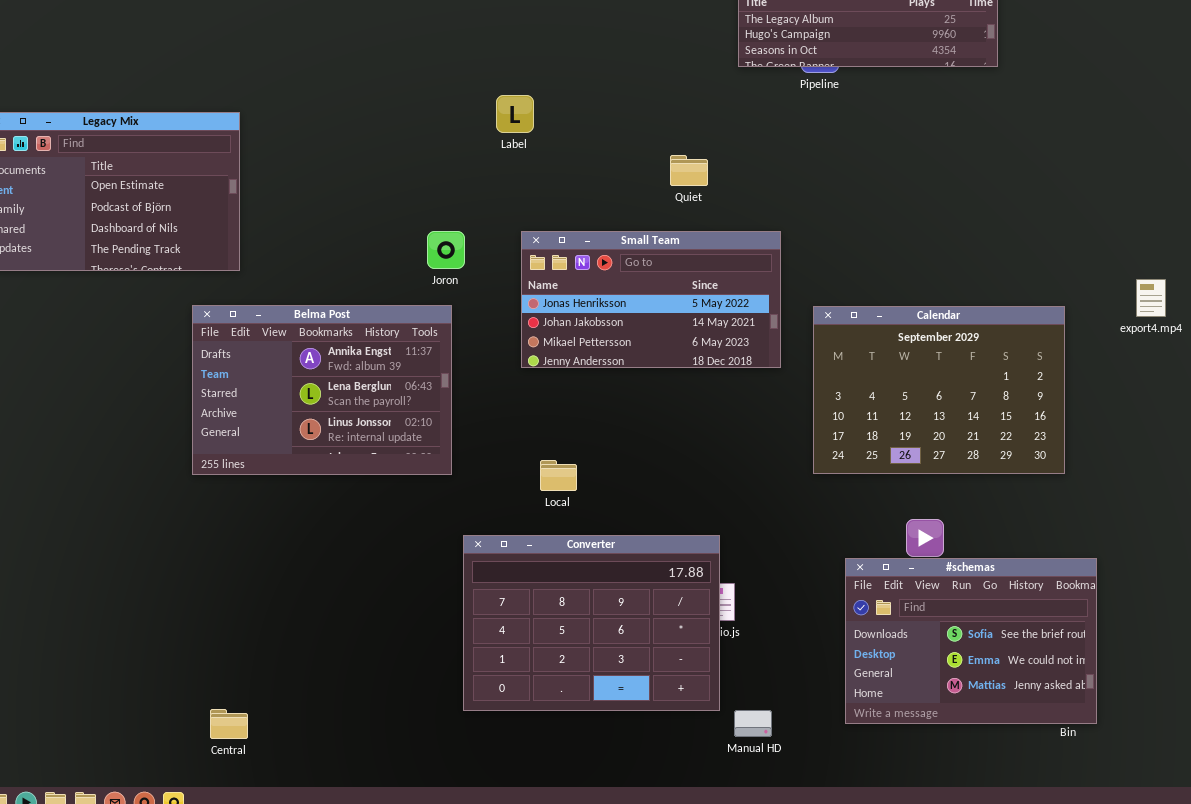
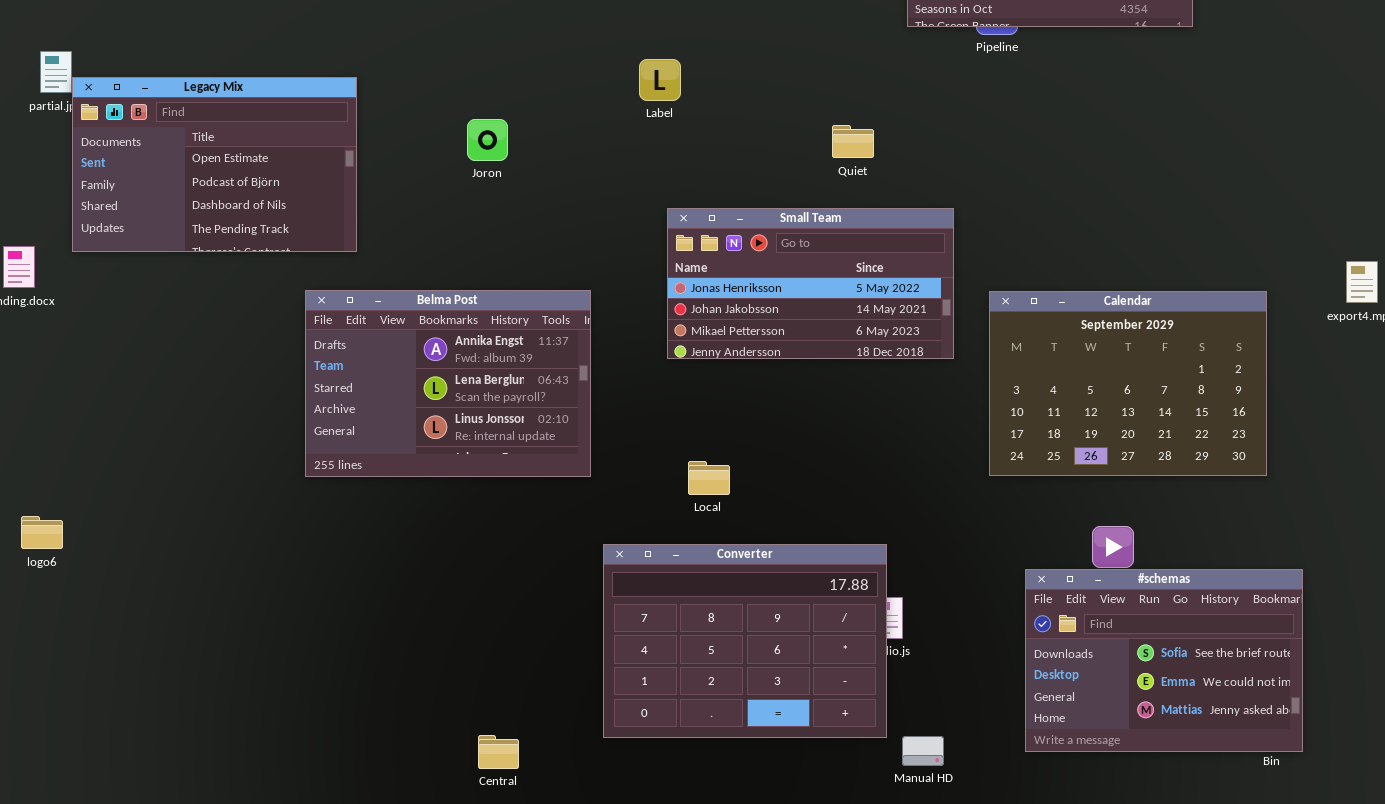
Joron: [427,231,465,269] -> [467,119,508,161], moved
Central: [210,709,248,739] -> [478,735,519,769], moved

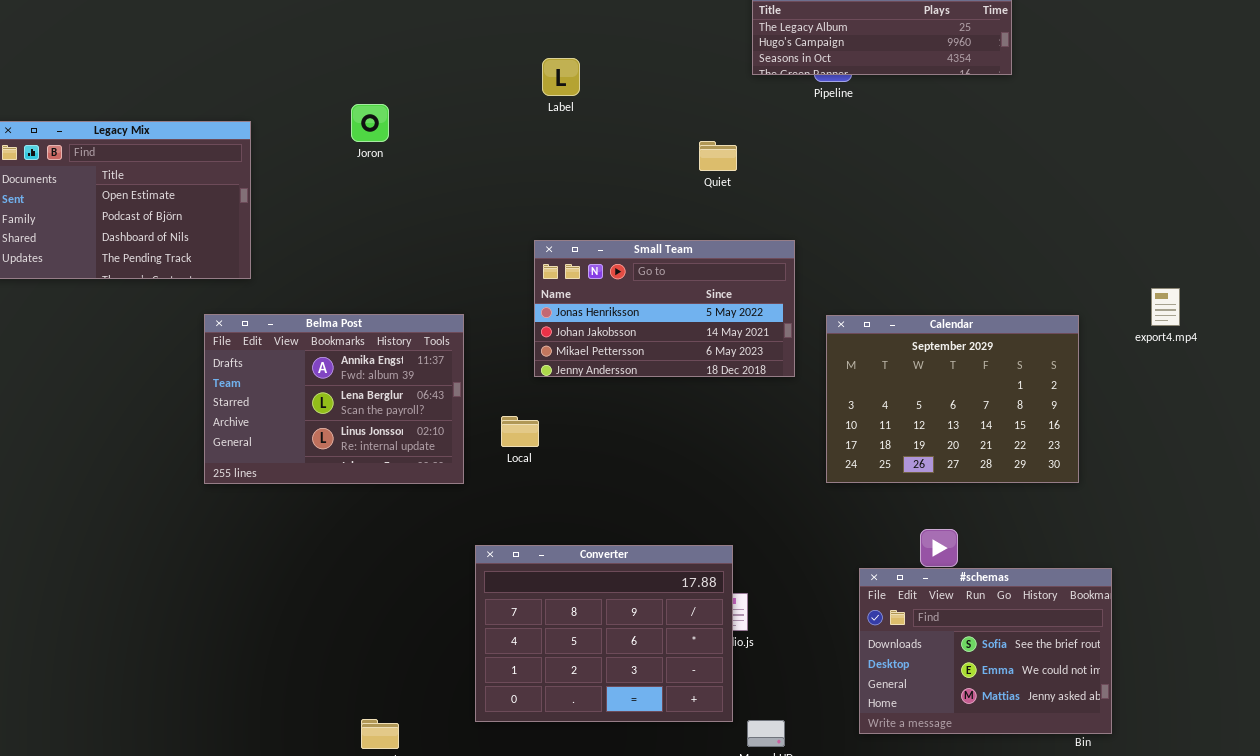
Label: [639,59,681,101] -> [542,58,580,96], moved
Joron: [467,119,508,161] -> [351,104,389,142], moved
Quiet: [832,125,874,158] -> [699,141,737,171], moved
Local: [688,461,730,495] -> [501,416,539,447], moved

